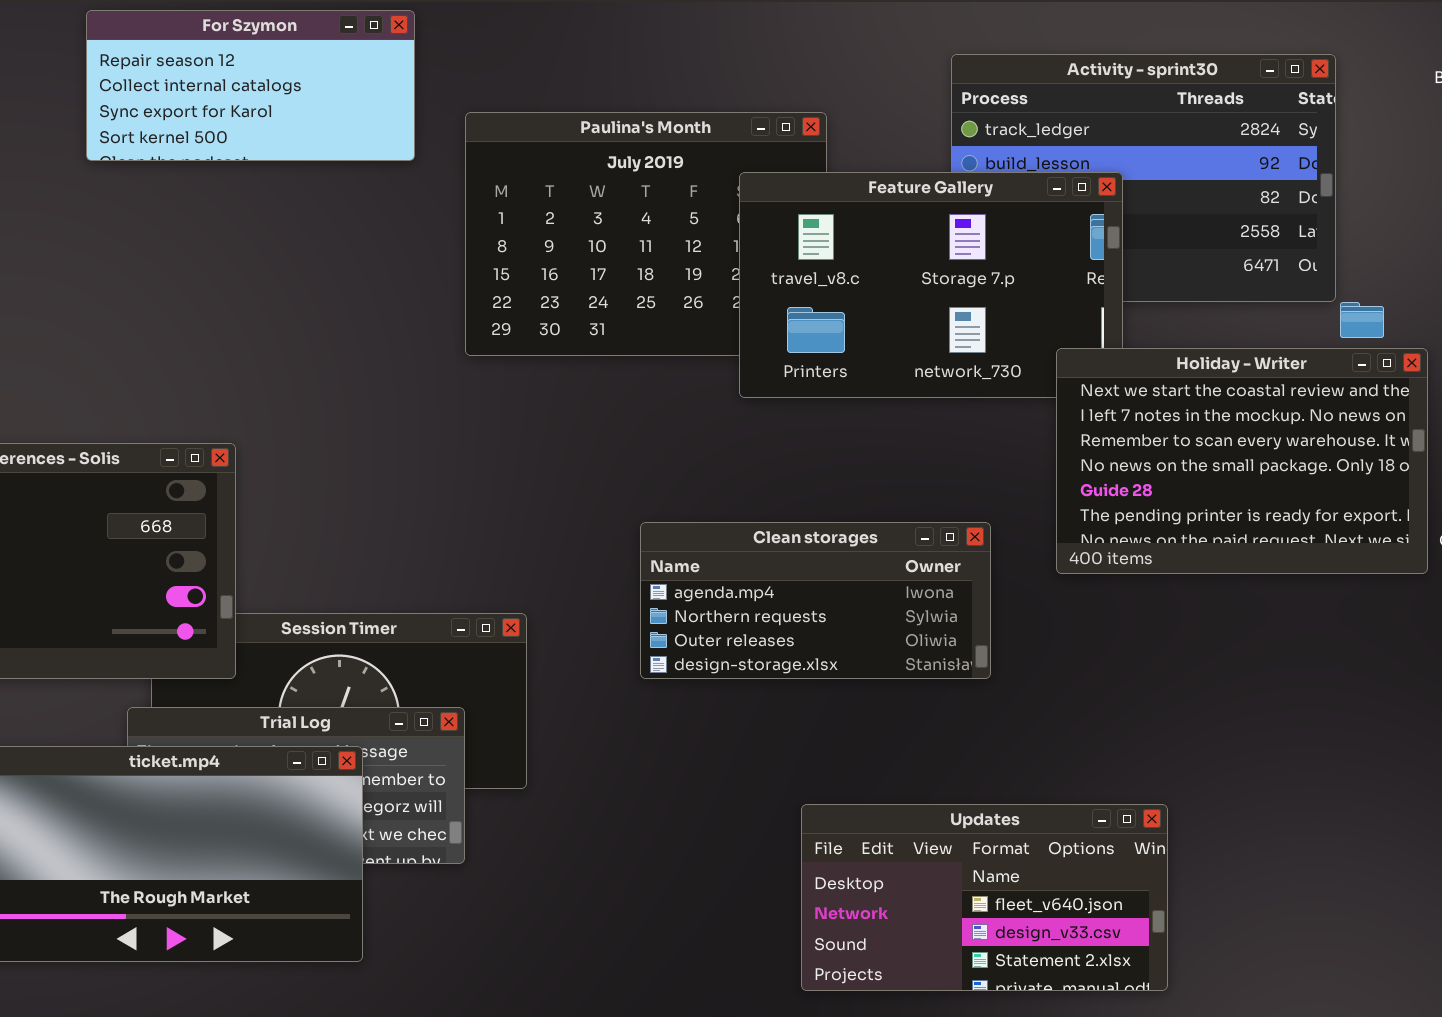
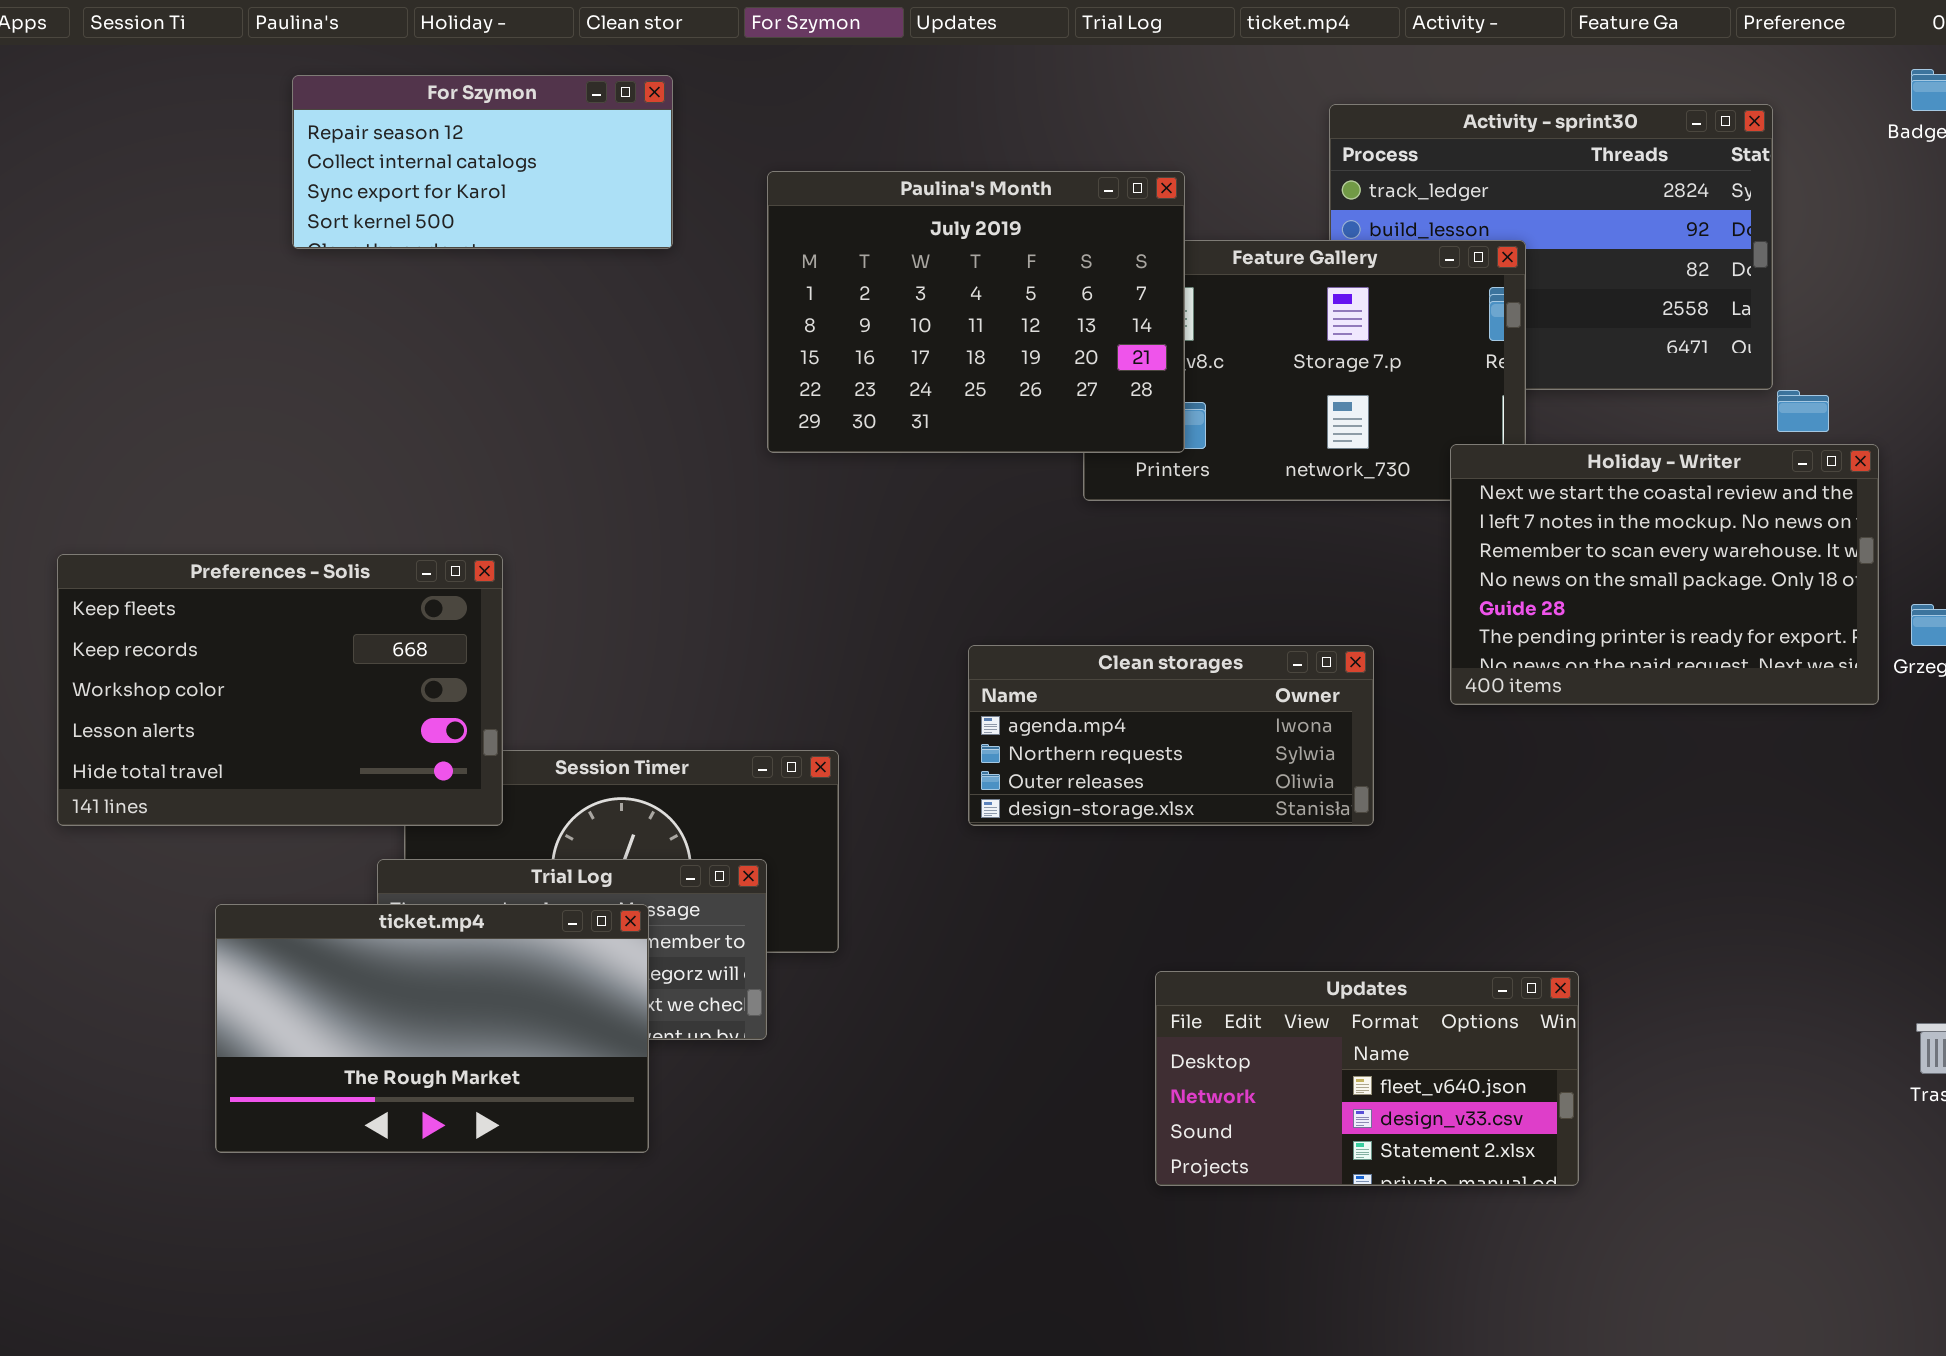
For Szymon: [86,10,415,161] -> [292,75,673,249], moved
Paulina's Month: [465,112,827,356] -> [767,171,1185,453], raised

